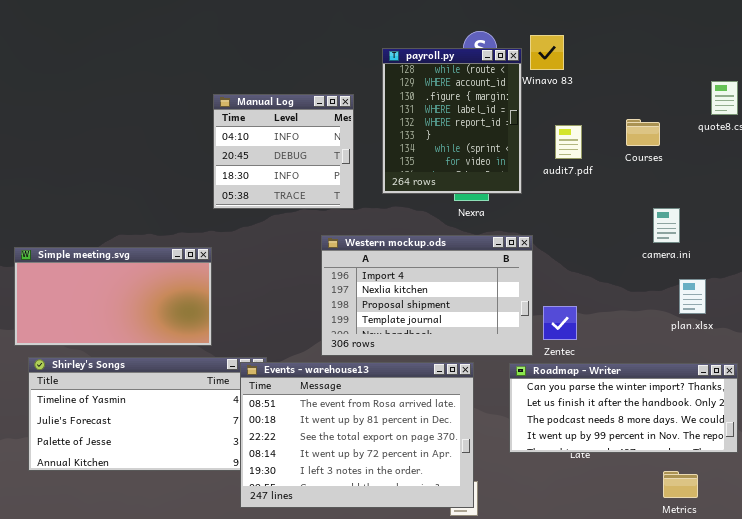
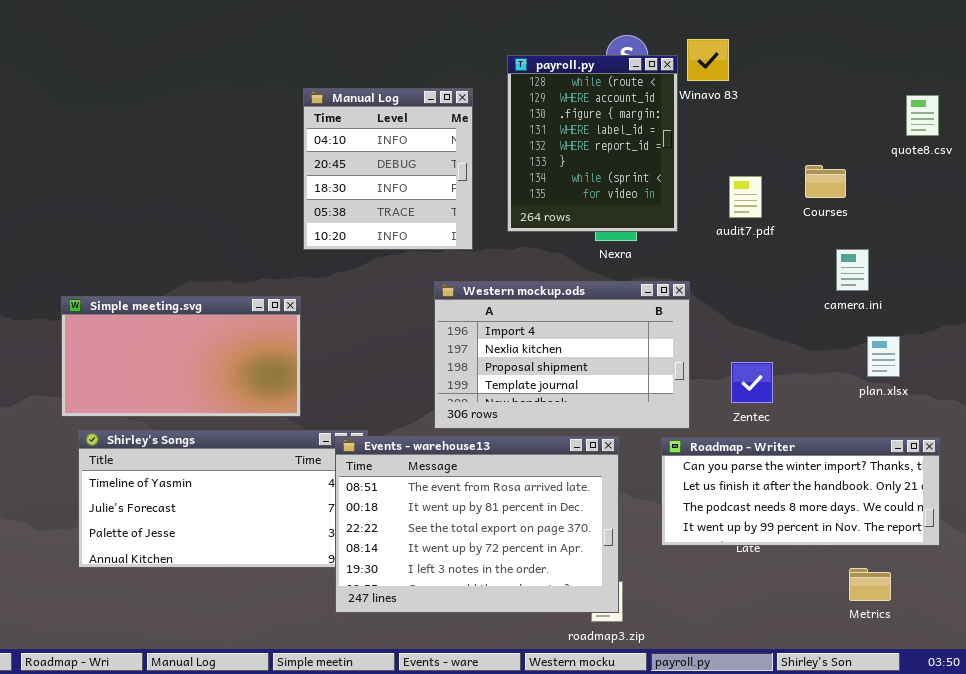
Manual Log: [213,94,354,209] -> [303,88,473,250], resized
Courses: [626,119,660,146] -> [805,165,846,198], moved
audit7.pdf: [555,125,582,159] -> [729,176,762,218], moved
Zentec: [543,306,577,340] -> [731,362,773,403], moved

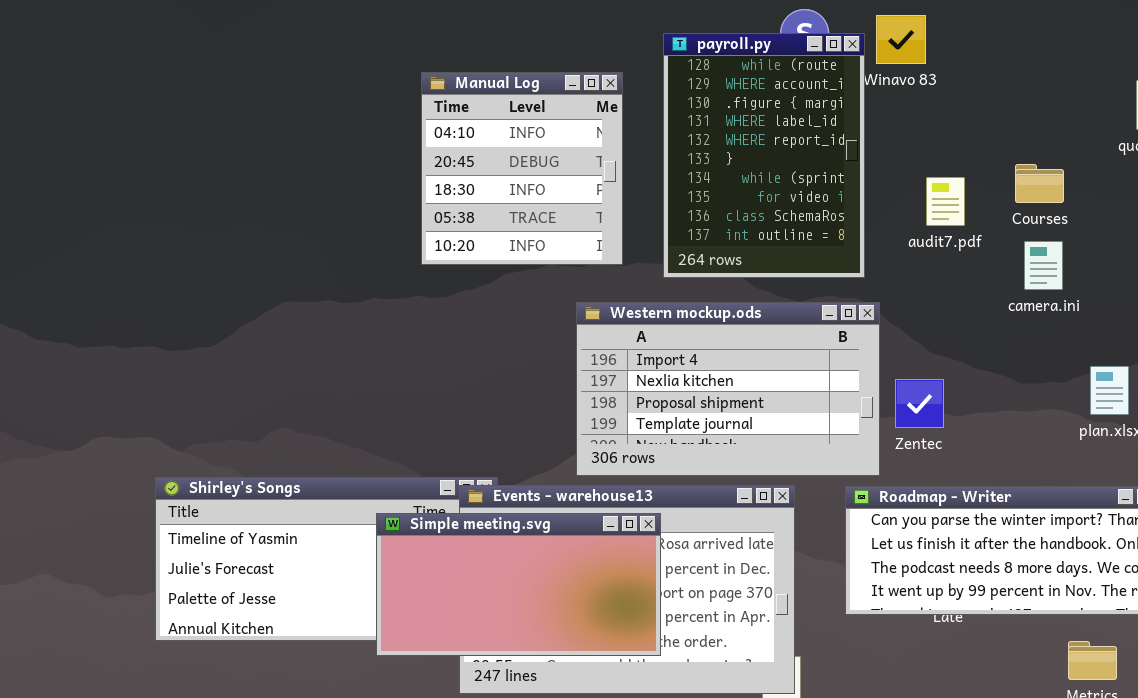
payroll.py: [507,55,678,232] -> [663,33,865,278], resized
camera.ini: [836,249,869,291] -> [1024,241,1063,290], moved
Simple meeting.svg: [61,296,301,417] -> [376,513,661,656], moved
Zentec: [731,362,773,403] -> [895,379,944,428], moved

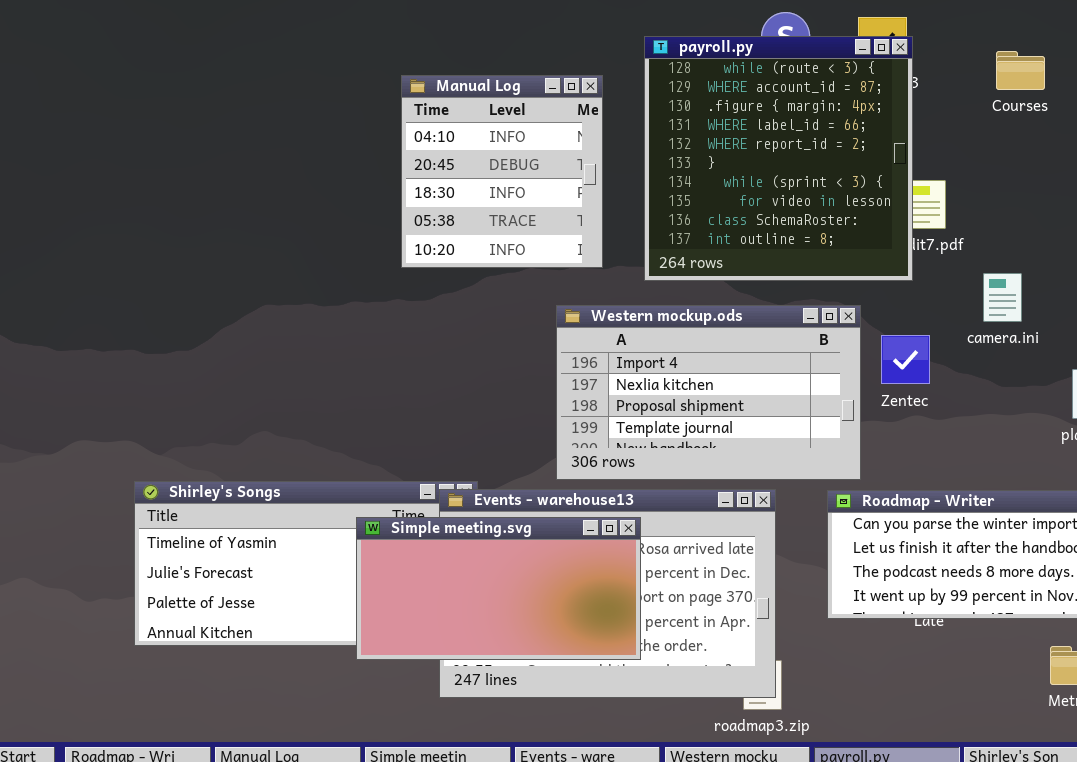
payroll.py: [663,33,865,278] -> [644,36,913,281], resized
Courses: [1015,164,1064,203] -> [996,51,1045,90], moved
camera.ini: [1024,241,1063,290] -> [983,273,1022,322], moved
Zentec: [895,379,944,428] -> [881,335,930,384], moved

